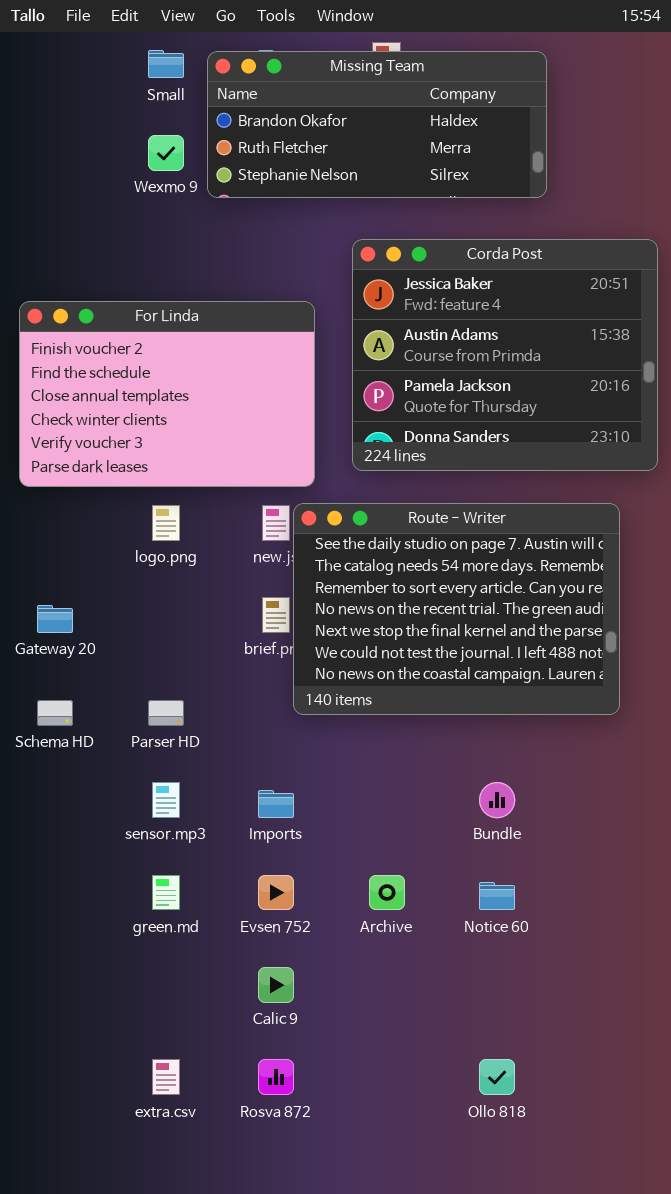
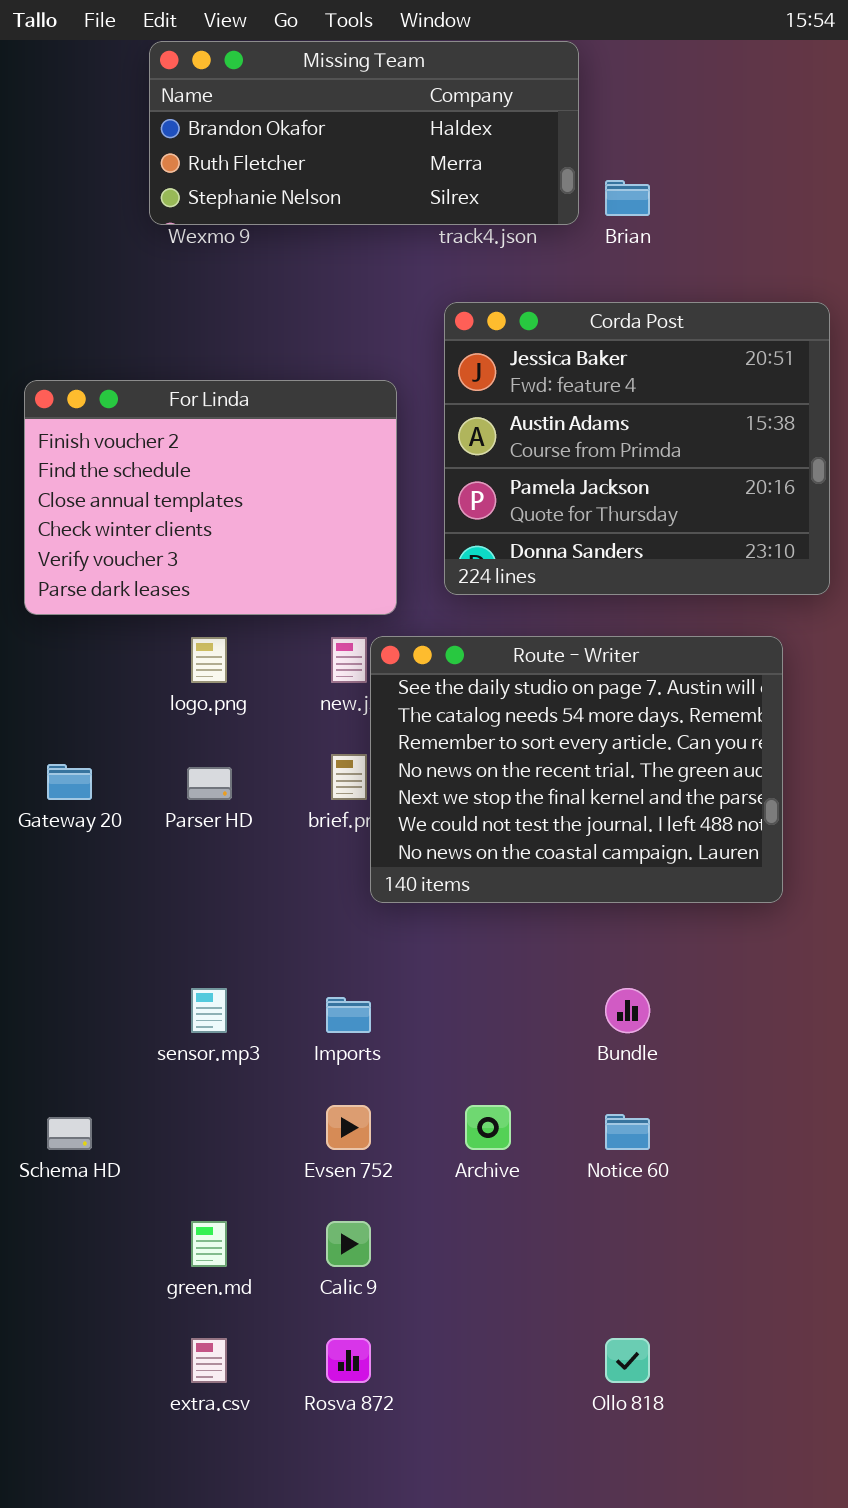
Missing Team: [207,51,547,198] -> [149,41,579,225], moved
Schema HD: [37,700,73,726] -> [47,1117,92,1150], moved
Parser HD: [148,700,184,726] -> [187,767,232,800], moved
green.md: [152,875,180,910] -> [191,1221,227,1267], moved

